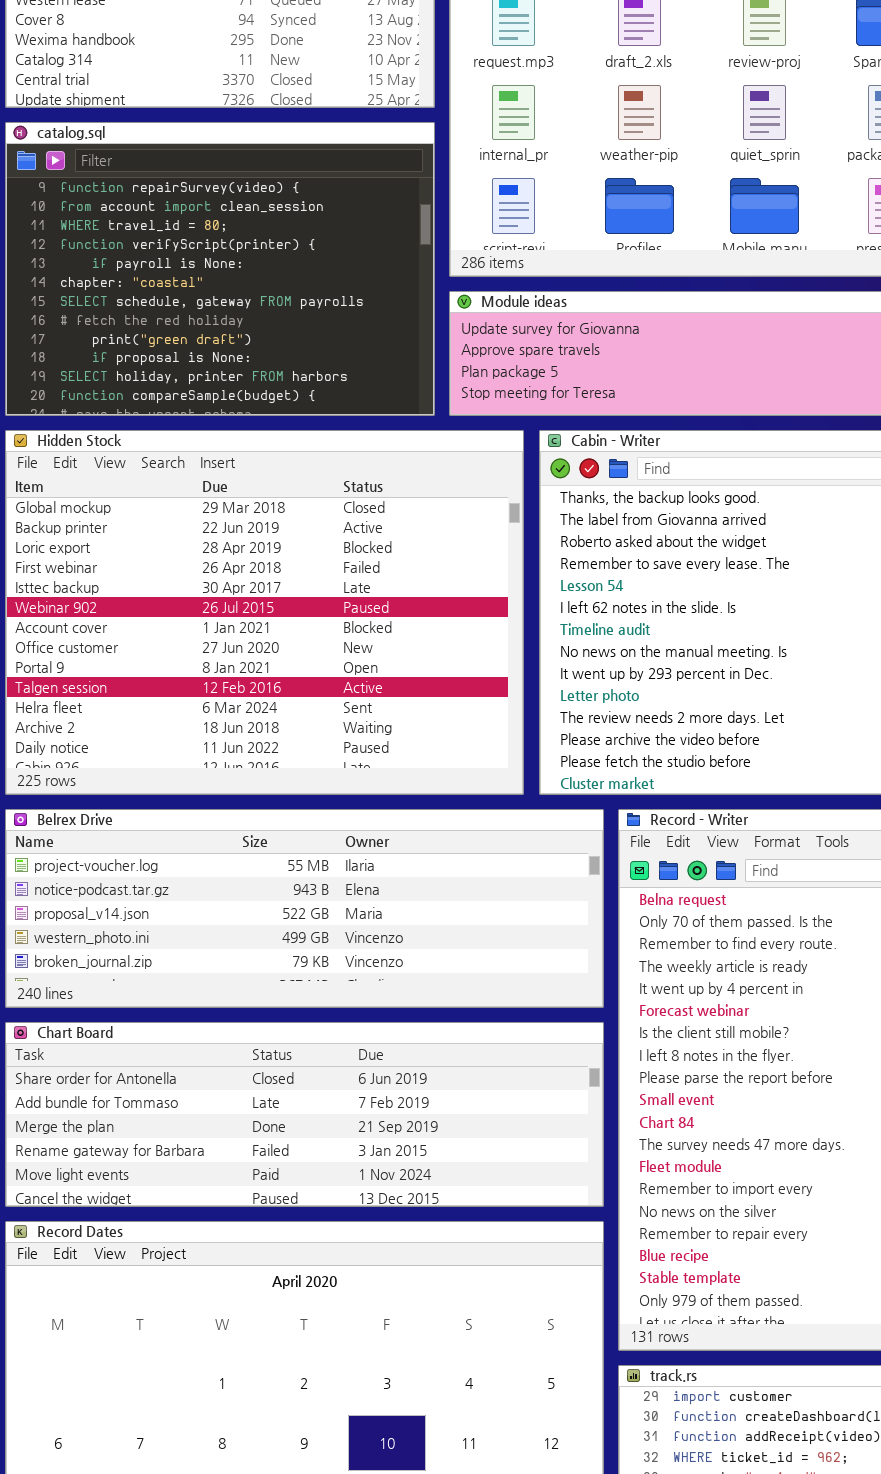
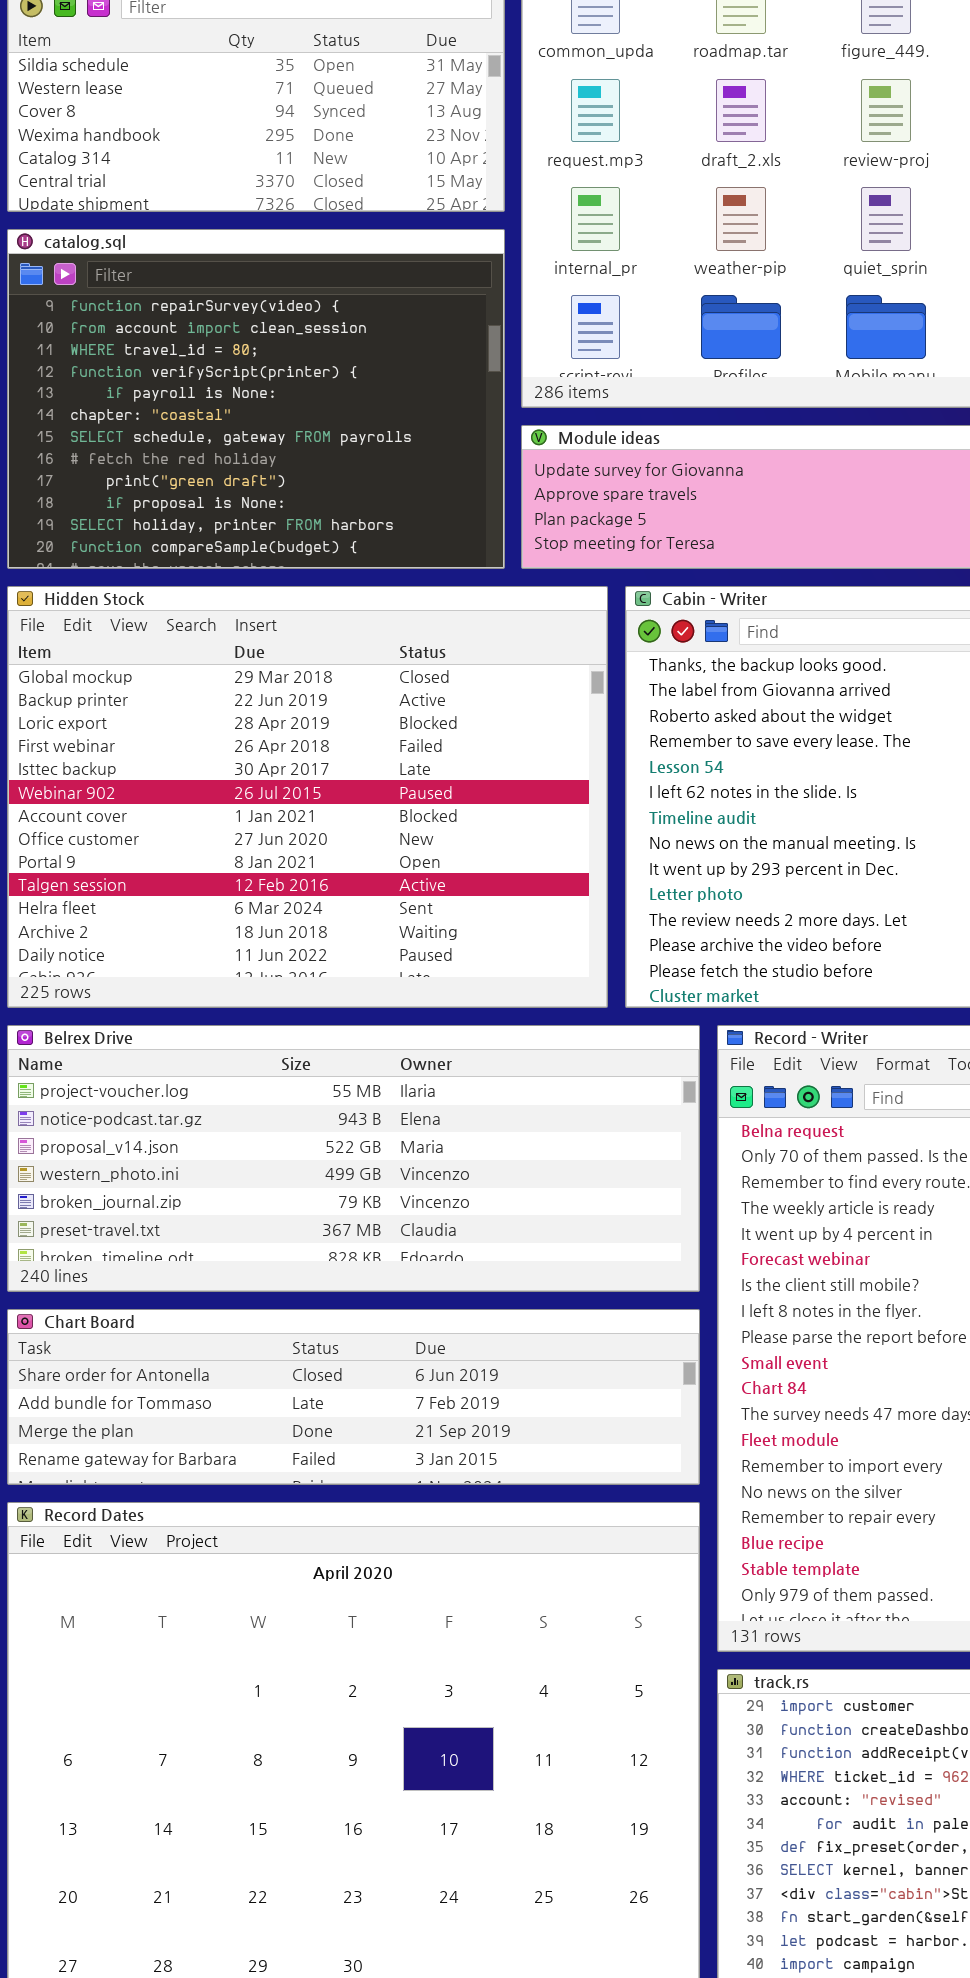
Belrex Drive: [5,809,604,1008] -> [7,1025,700,1292], resized
Chart Board: [5,1022,604,1207] -> [7,1309,700,1485], resized

